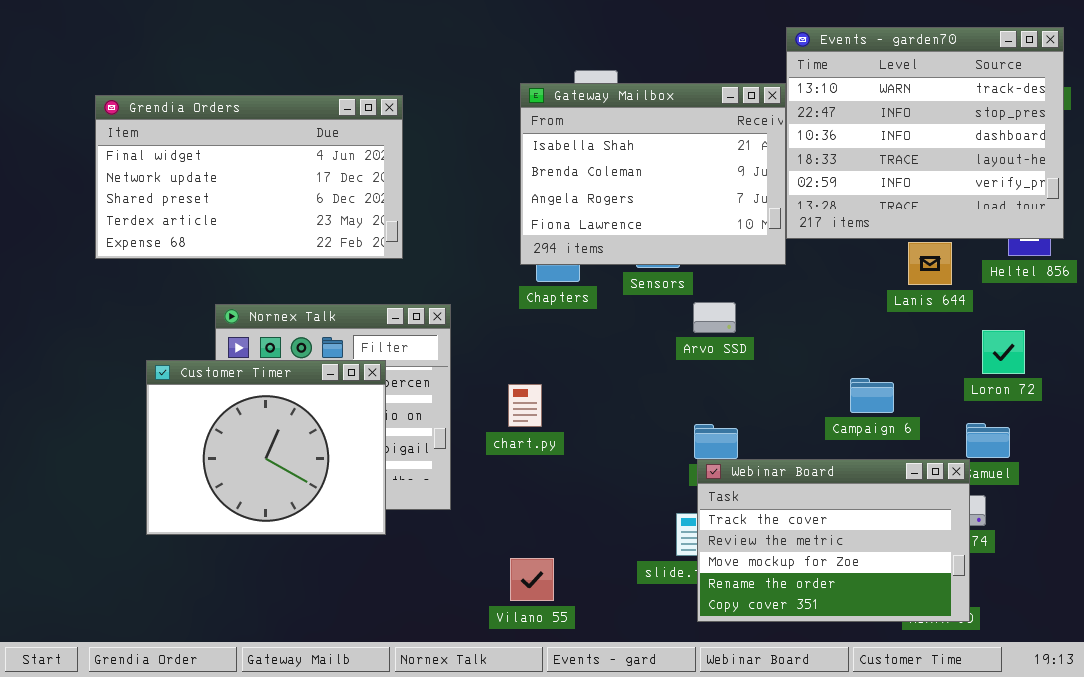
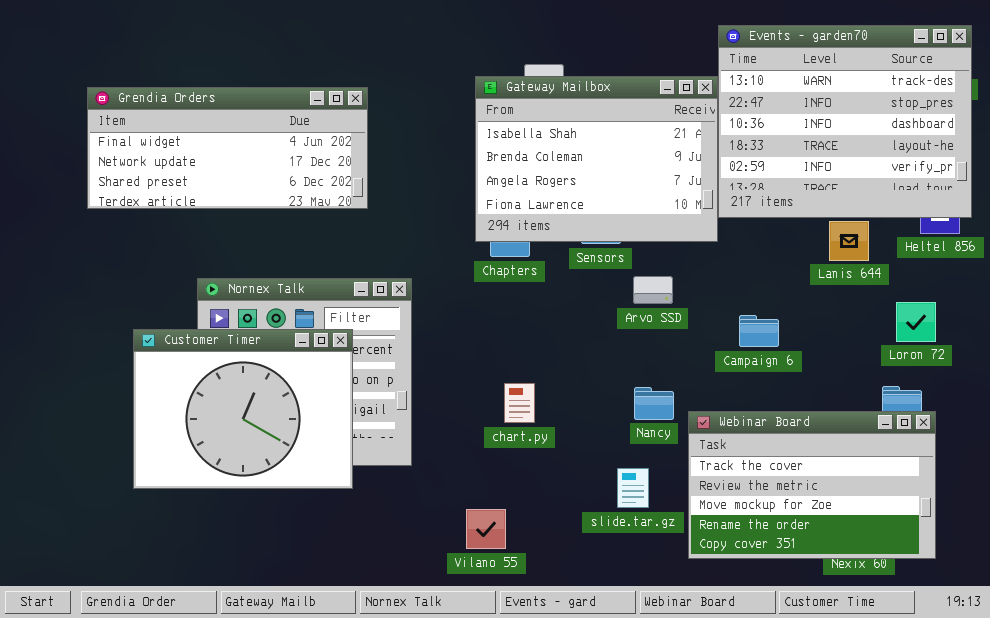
Grendia Orders: [95,95,403,259] -> [87,87,368,209], resized
Campaign 6: [850,378,894,413] -> [739,315,779,347], moved
chart.py: [508,384,542,427] -> [504,383,535,423], moved
Webinar Board: [697,459,970,622] -> [688,411,936,559], moved

